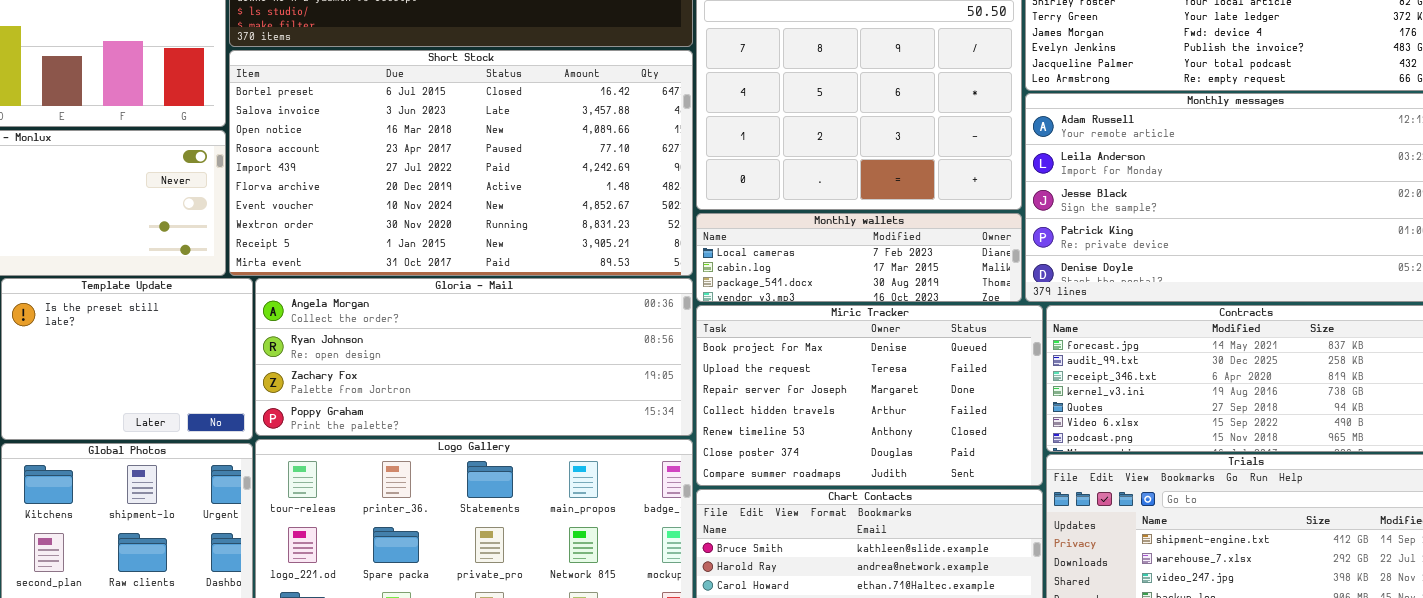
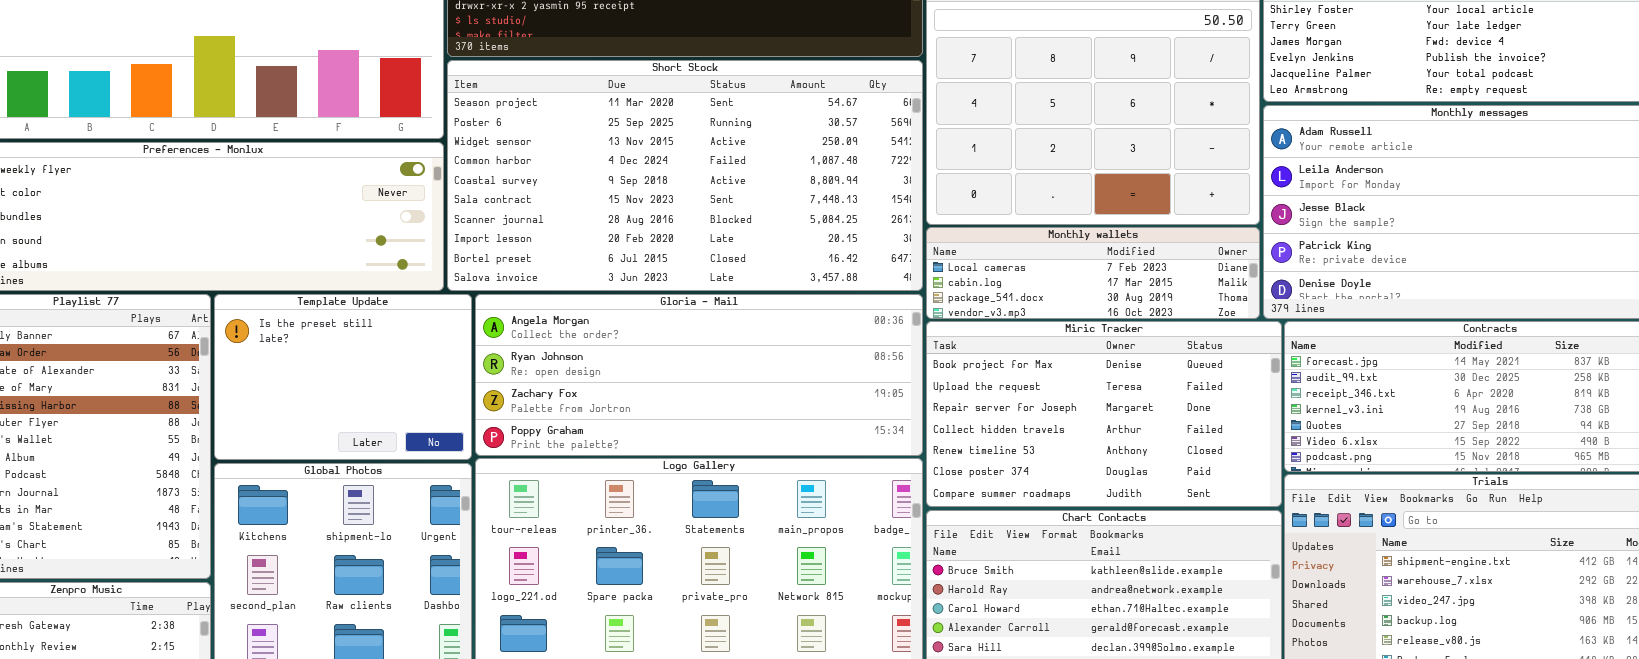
Short Stock: [229,50,693,276] -> [447,60,923,291], scrolled up 8 rows

